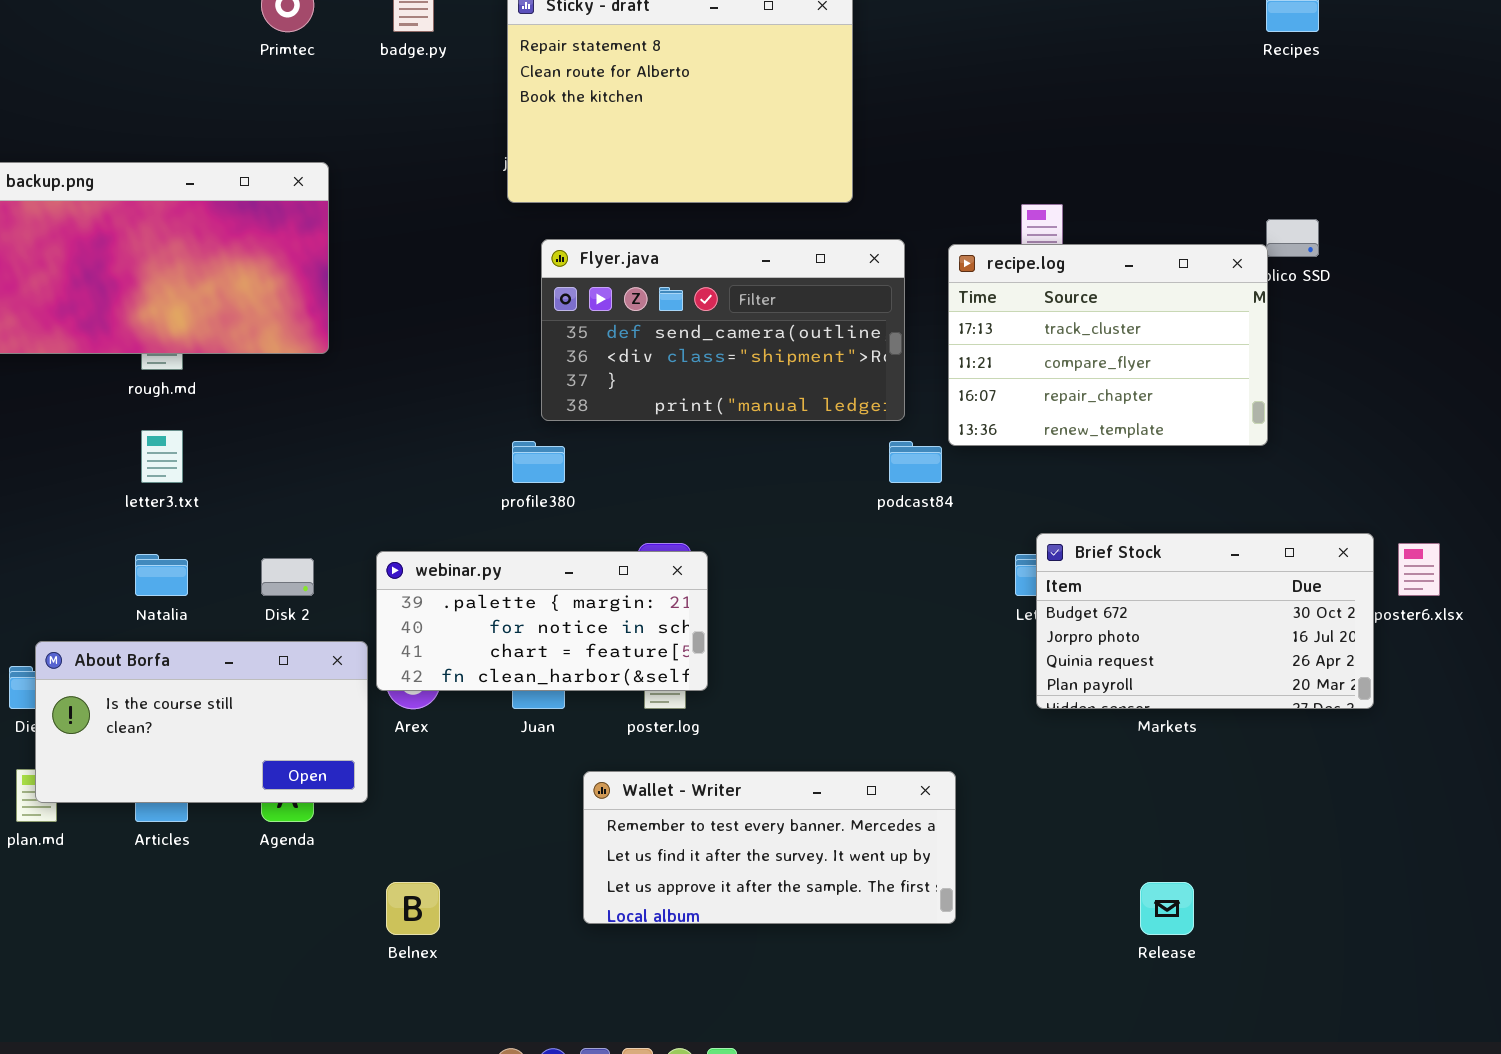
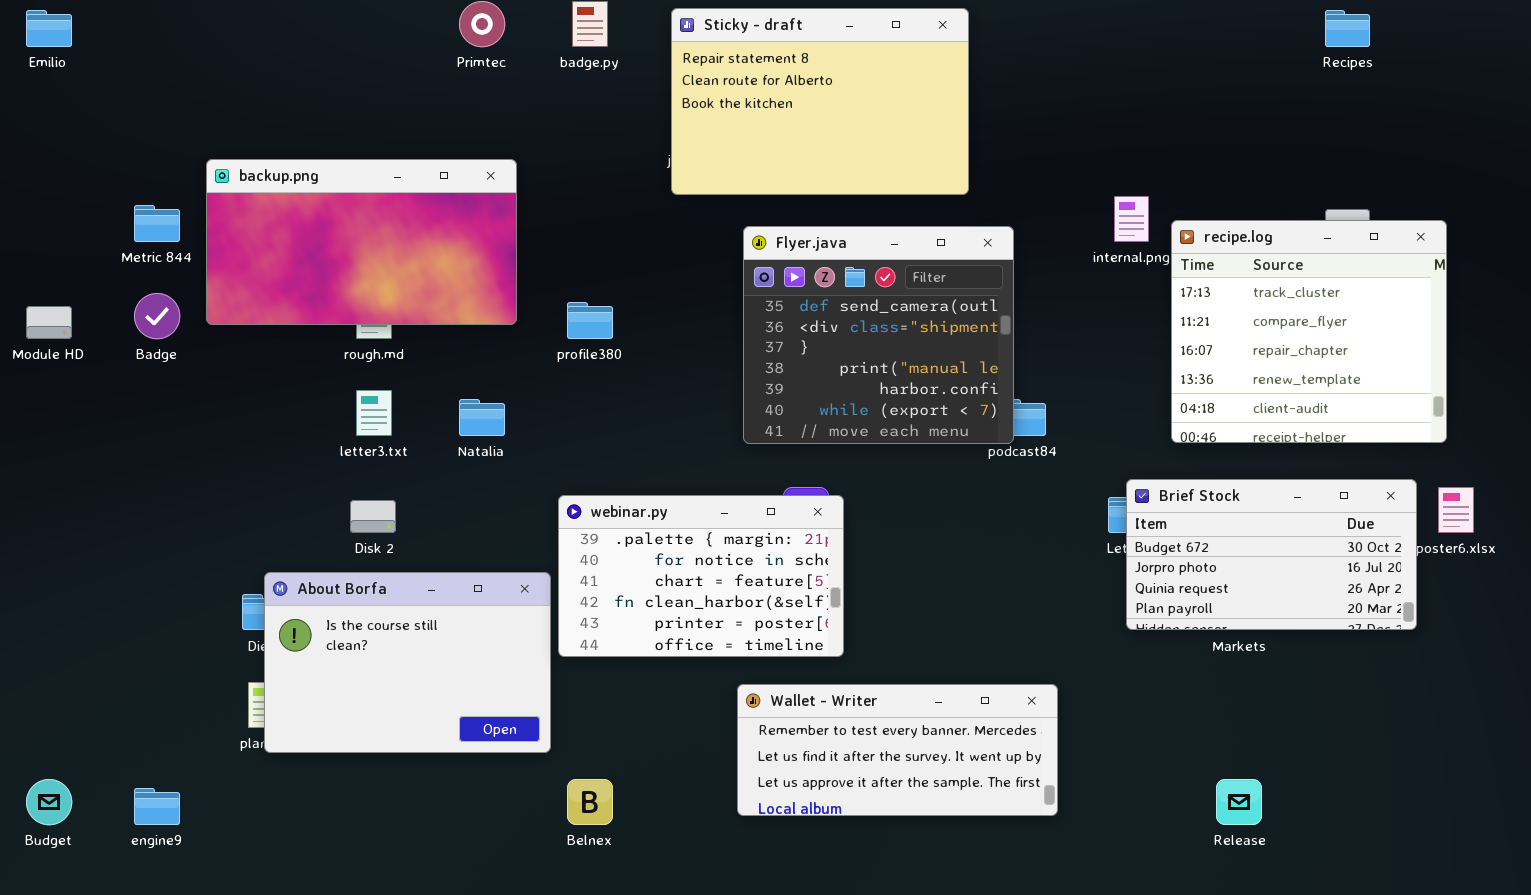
Flyer.java: [541,239,905,421] -> [743,226,1014,444], resized
recipe.log: [948,244,1268,446] -> [1171,220,1447,443], moved, resized
profile380: [512,441,565,483] -> [567,302,613,339], moved
webinar.py: [376,551,708,691] -> [558,495,844,657], resized
Natalia: [135,554,188,596] -> [459,399,505,436], moved
Disk 2: [261,558,314,596] -> [350,500,396,533], moved
About Borfa: [35,641,368,803] -> [264,572,551,753], resized

